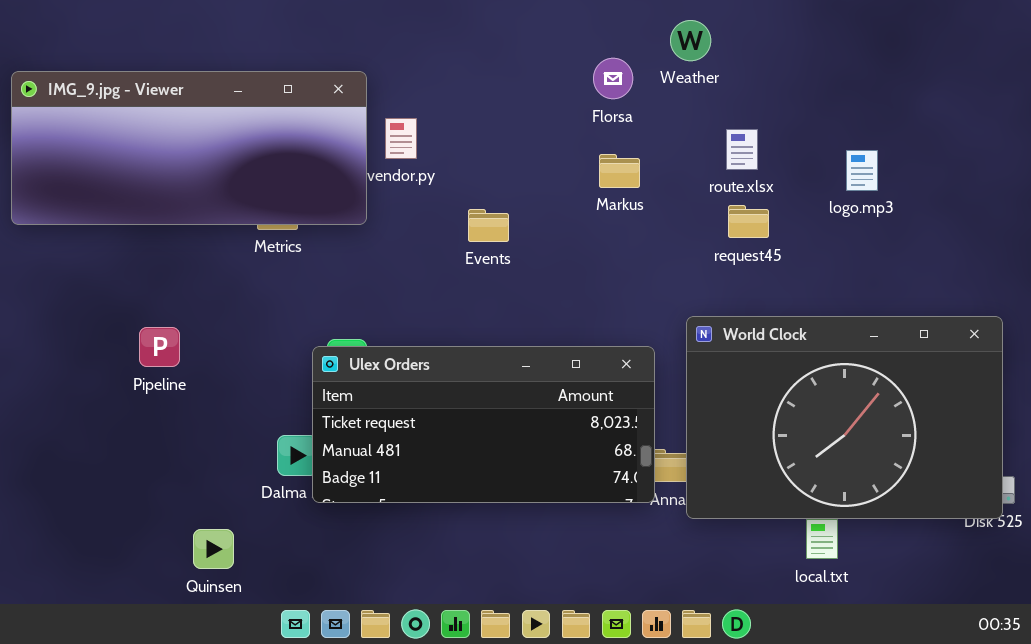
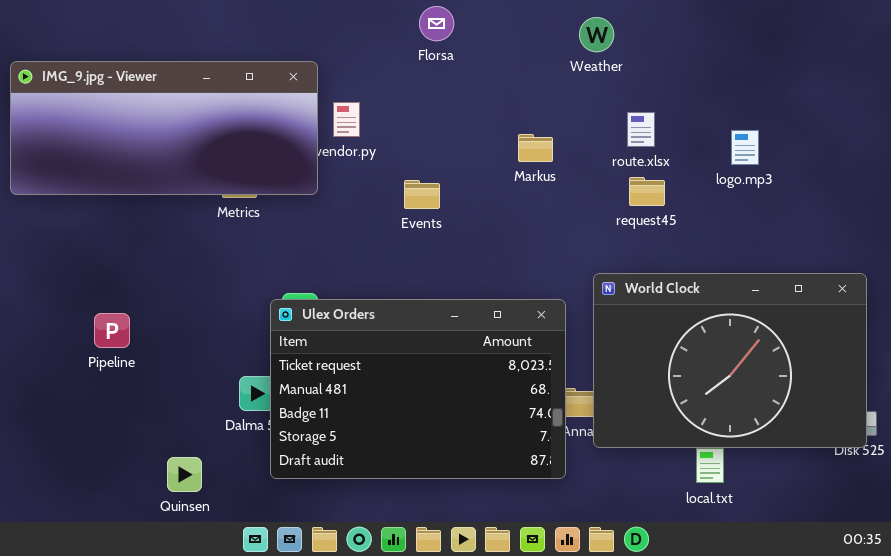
Florsa: [593,58,633,99] -> [419,6,454,41], moved
Pipeline: [139,327,180,367] -> [94,313,130,348], moved
Ulex Orders: [312,346,655,503] -> [270,299,566,479], resized

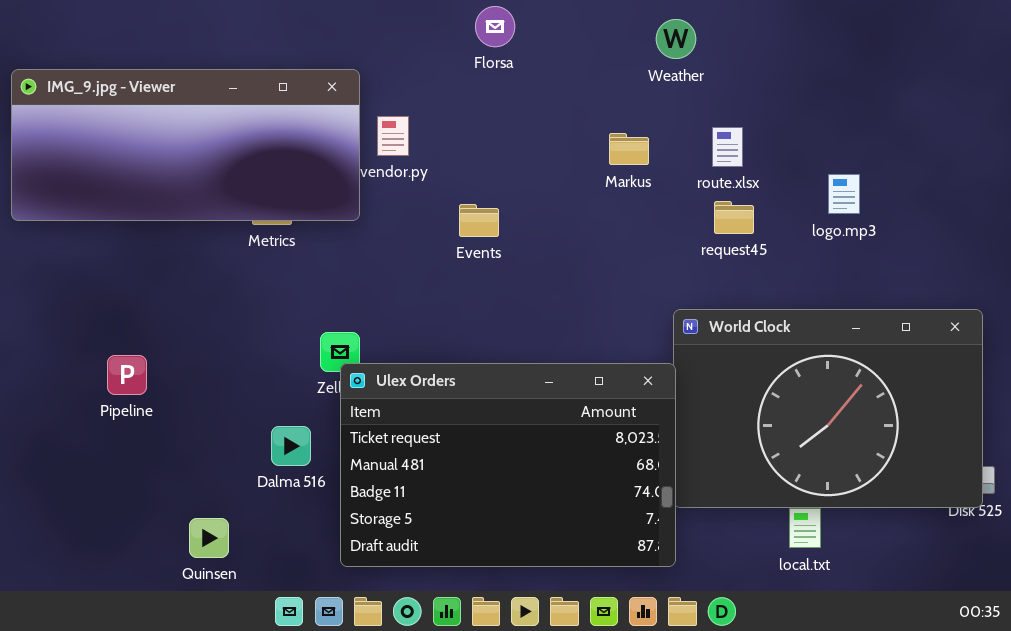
logo.mp3: [731,130,759,165] -> [828,174,860,214], moved
Markus: [518,134,553,162] -> [609,133,649,165], moved
Ulex Orders: [270,299,566,479] -> [340,363,676,567], moved

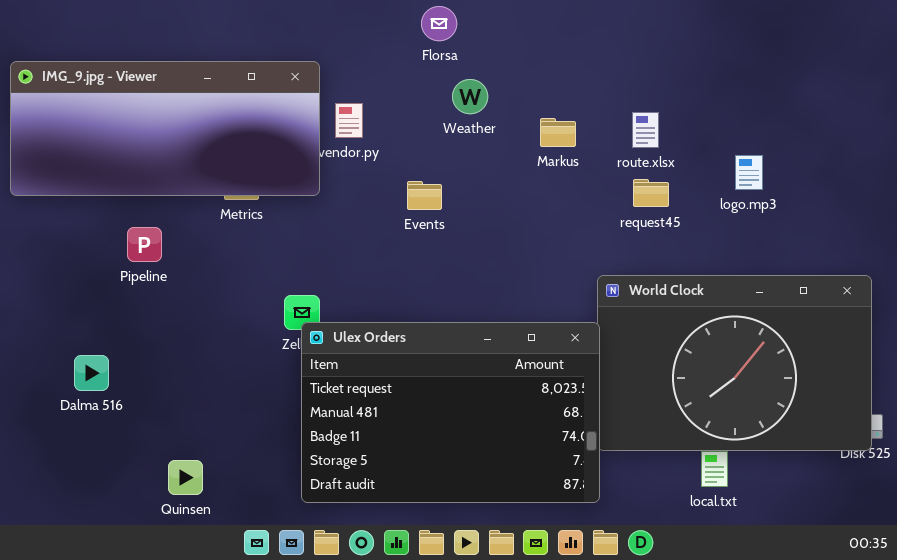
Weather: [656,19,696,59] -> [452,79,488,114], moved
Pipeline: [107,355,147,395] -> [127,227,162,262], moved
Dalma 516: [271,426,311,466] -> [74,355,109,391], moved

